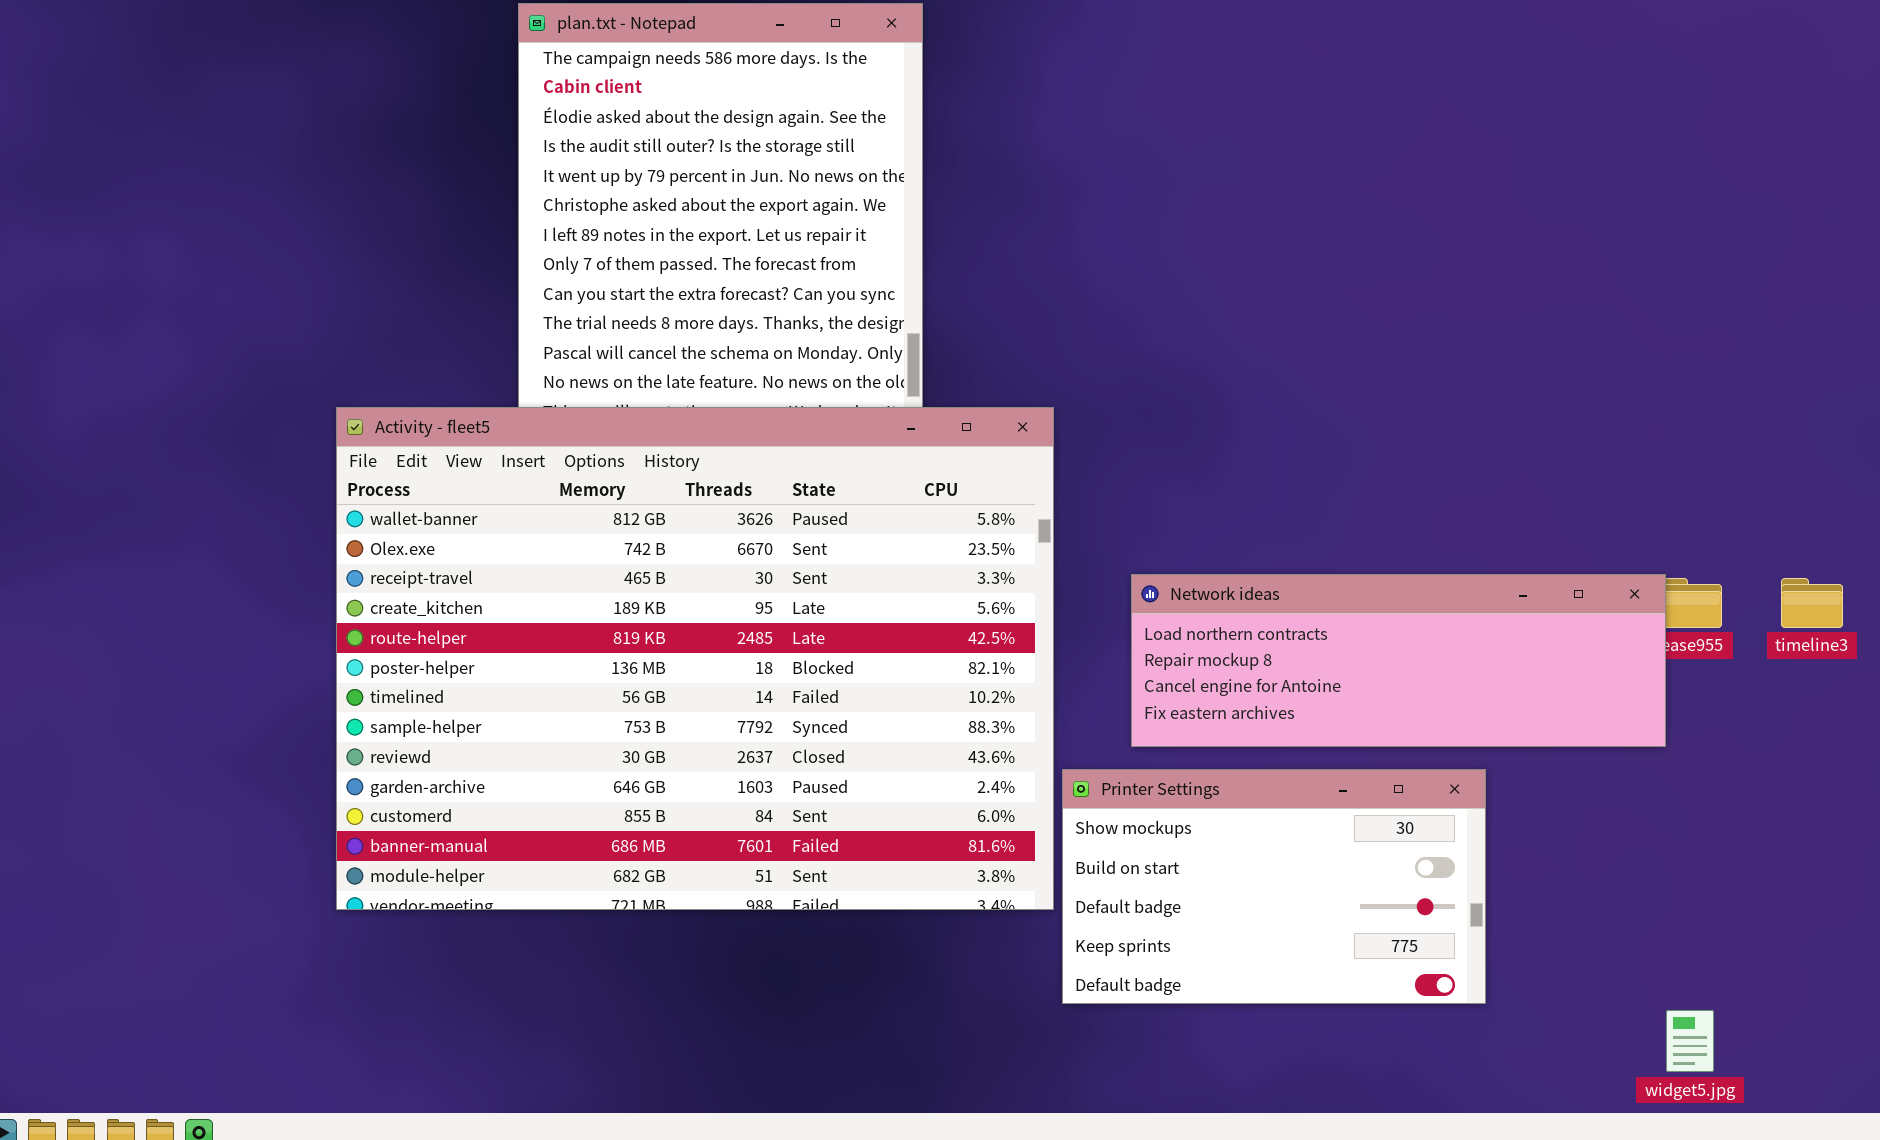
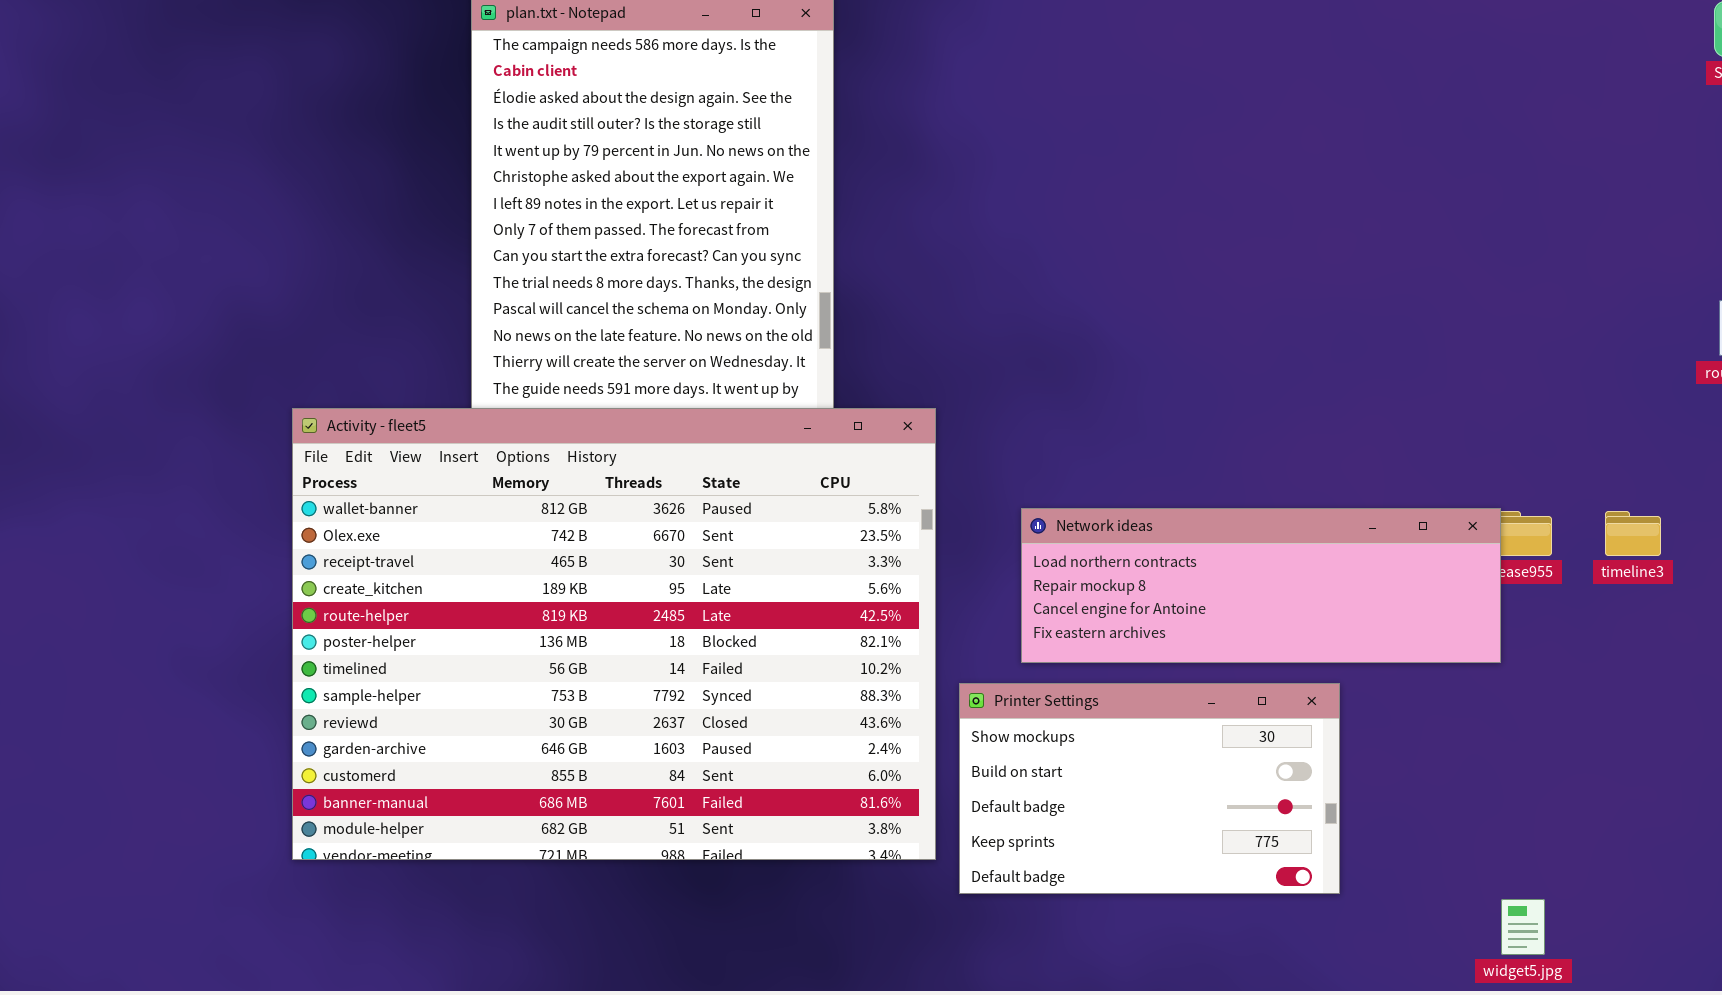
Activity - fleet5: [336,407,1054,910] -> [292,408,936,860], moved

